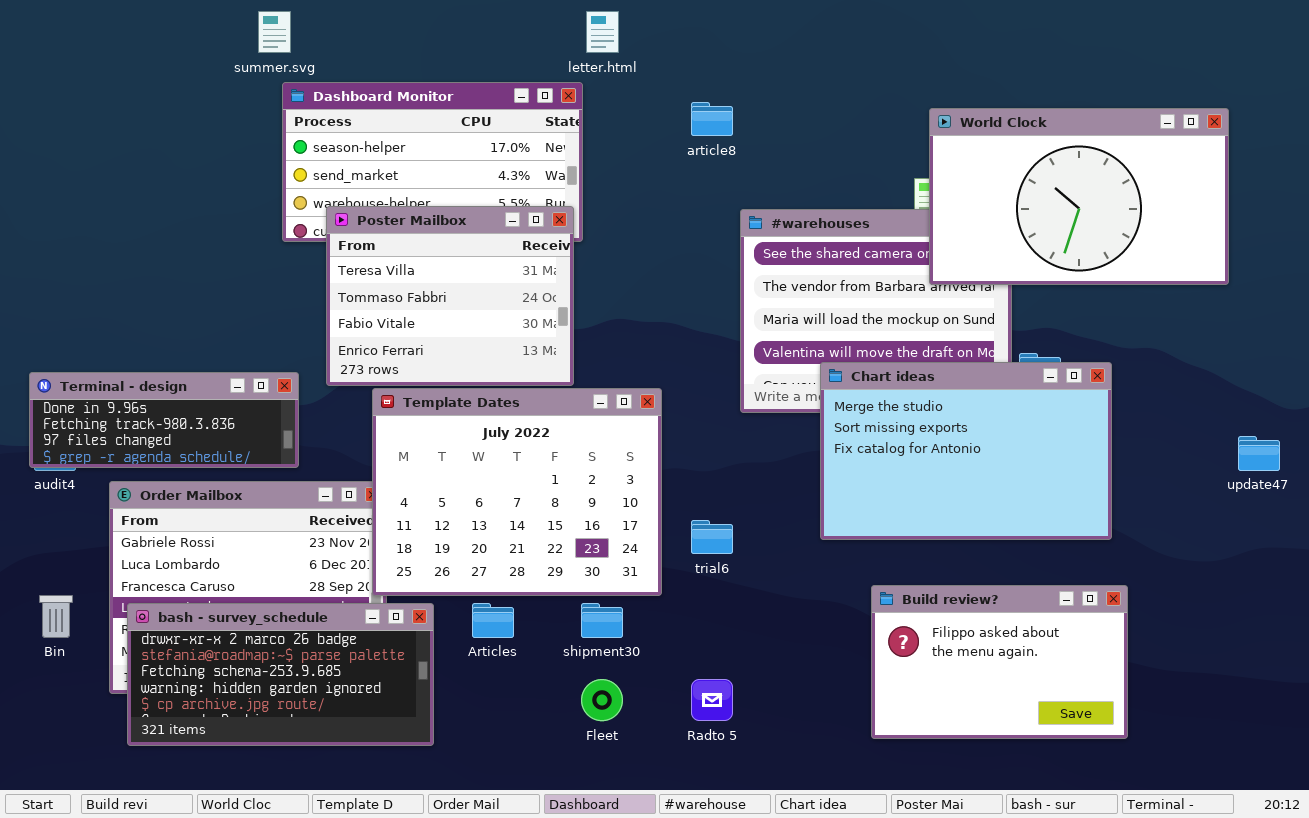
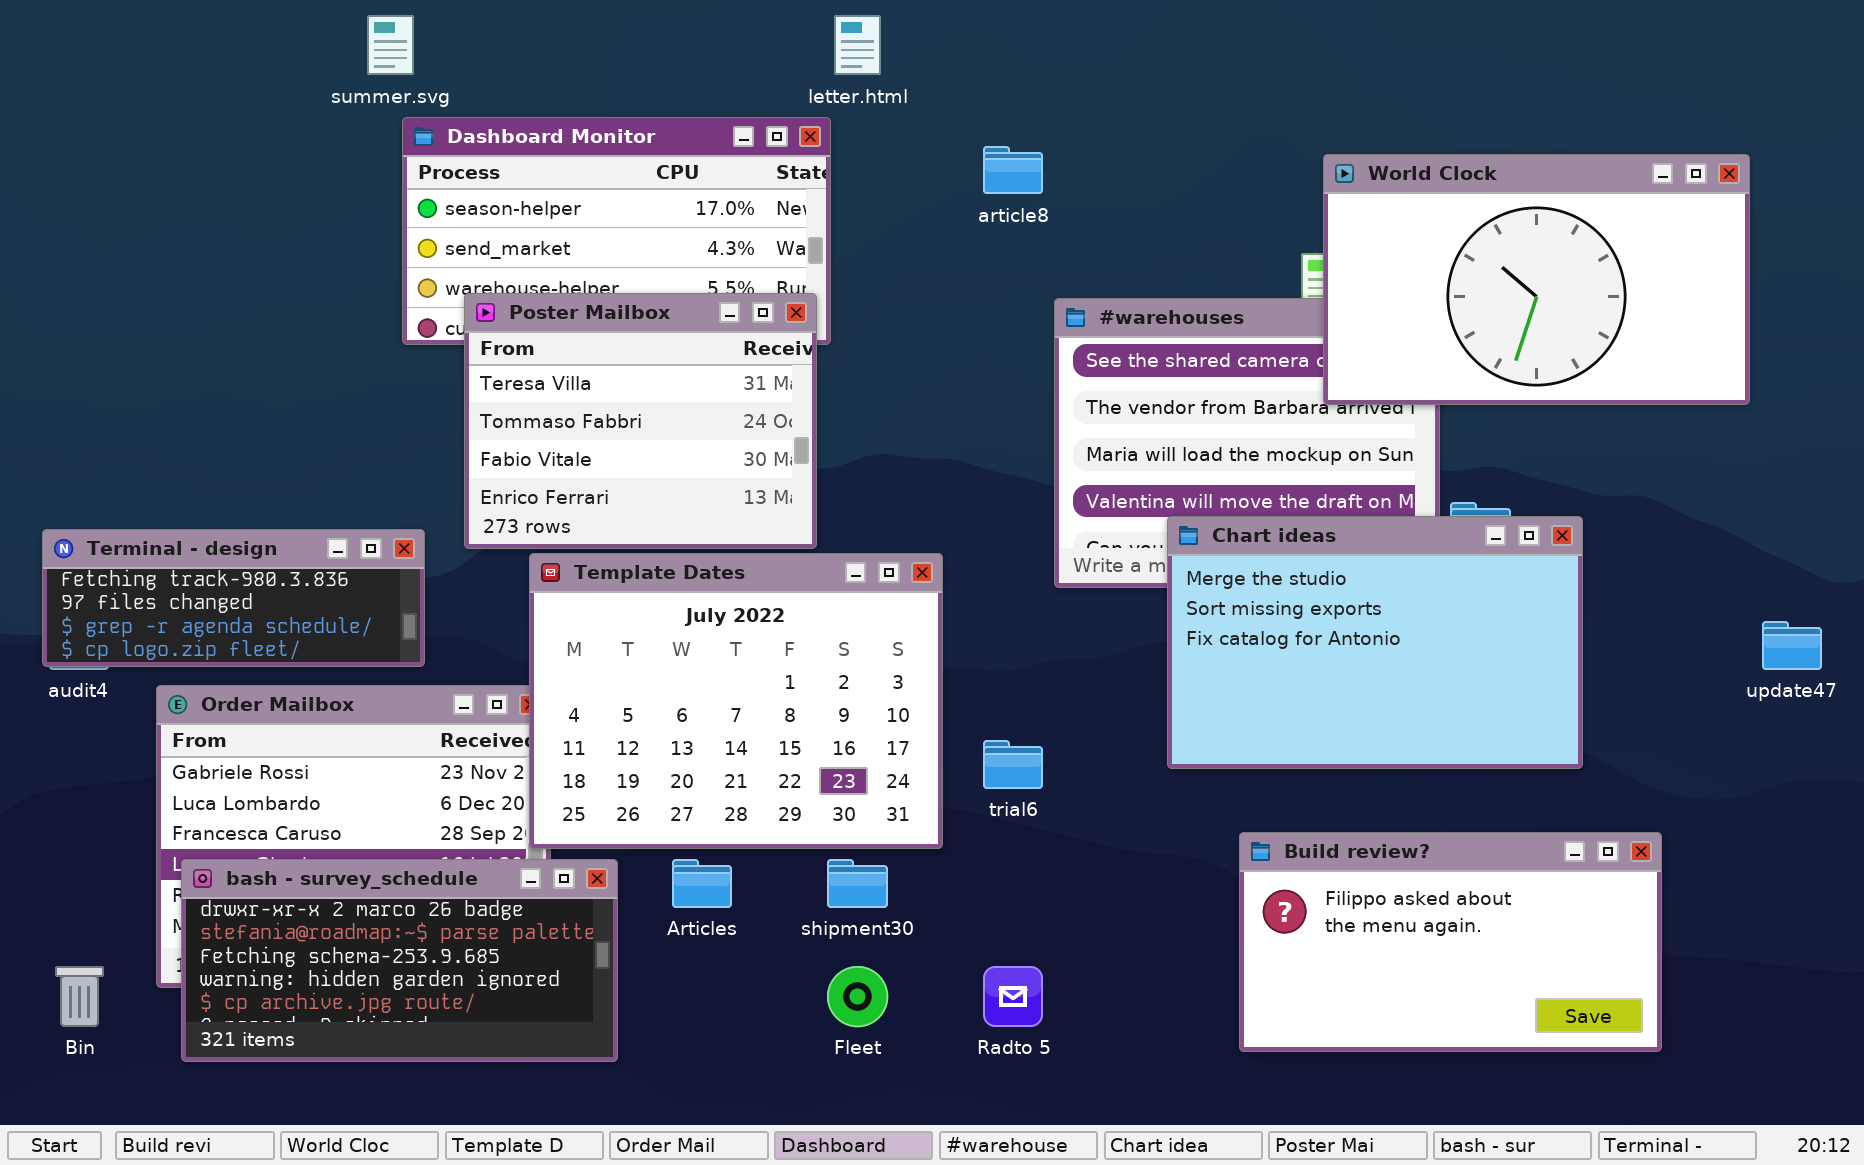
Terminal - design: [29,372,299,468] -> [42,529,425,667], scrolled down 1 row
Build review?: [871,585,1128,739] -> [1239,832,1662,1052], resized
Bin: [39,595,73,638] -> [55,966,104,1027], moved

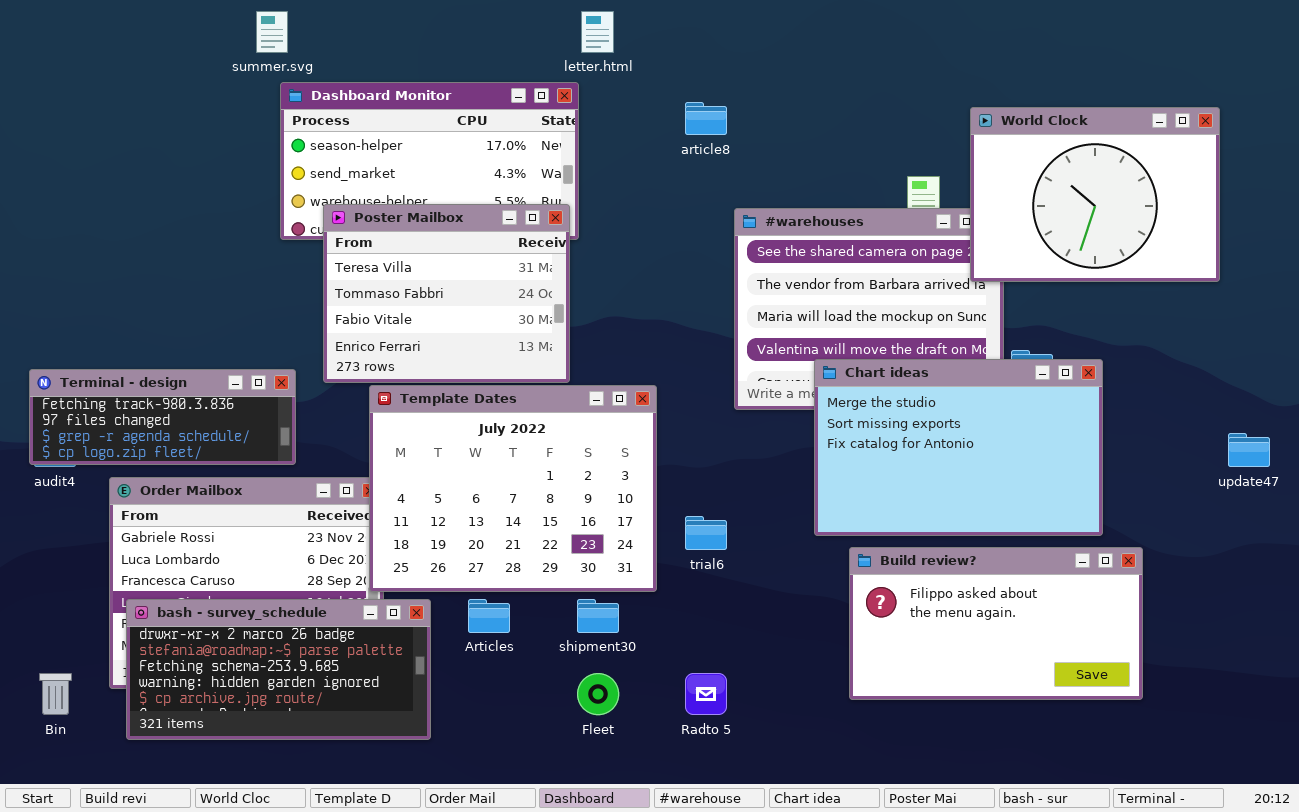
World Clock: [1323,154,1750,405] -> [970,107,1220,282], resized
Build review?: [1239,832,1662,1052] -> [849,547,1143,700], moved

